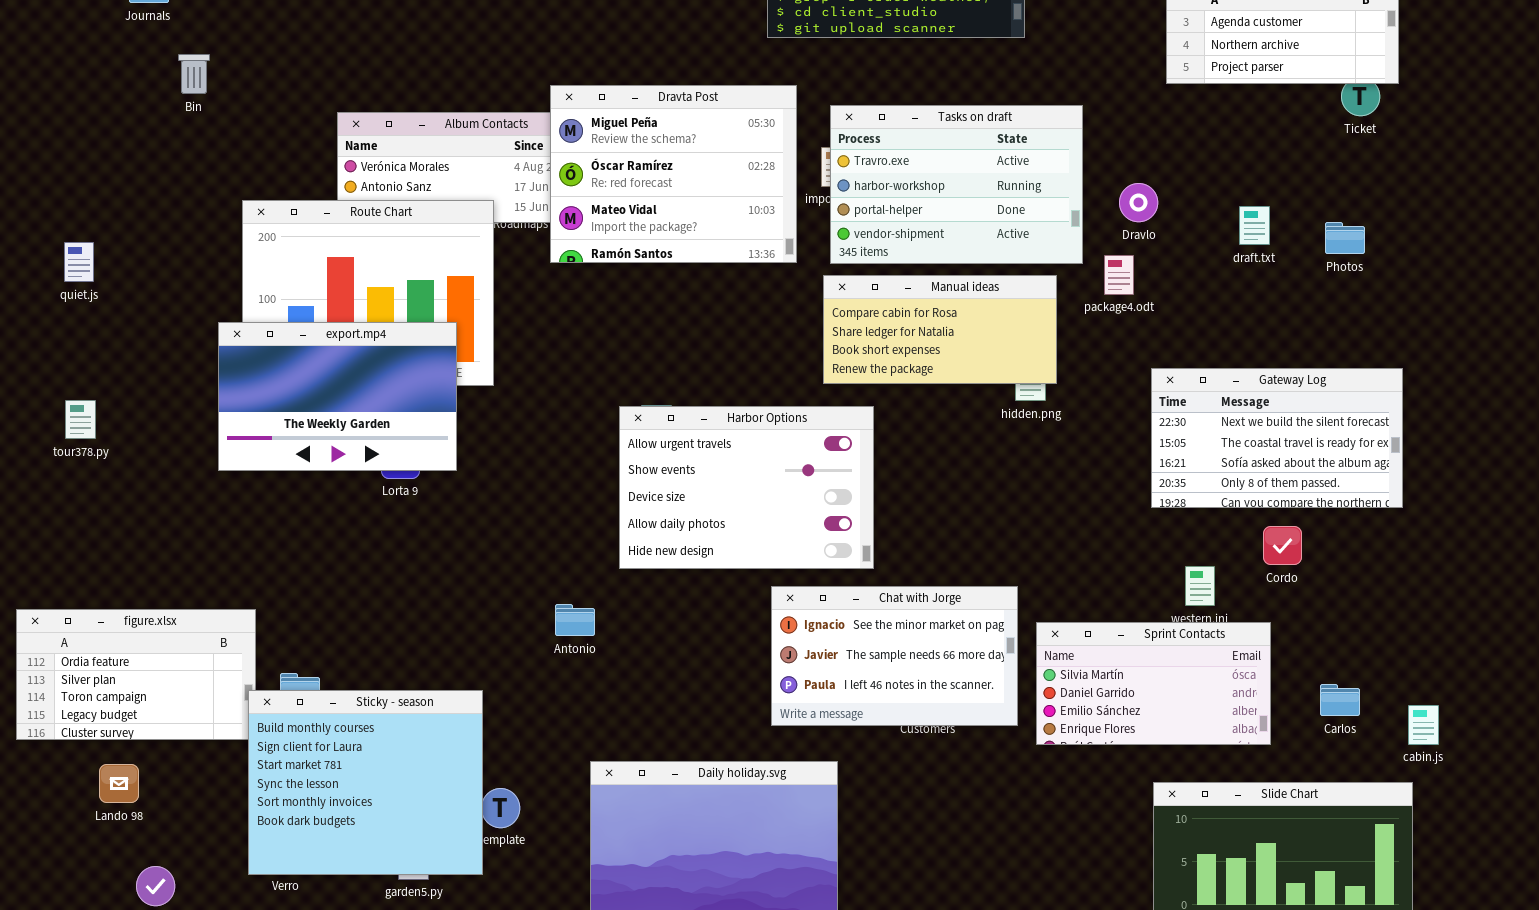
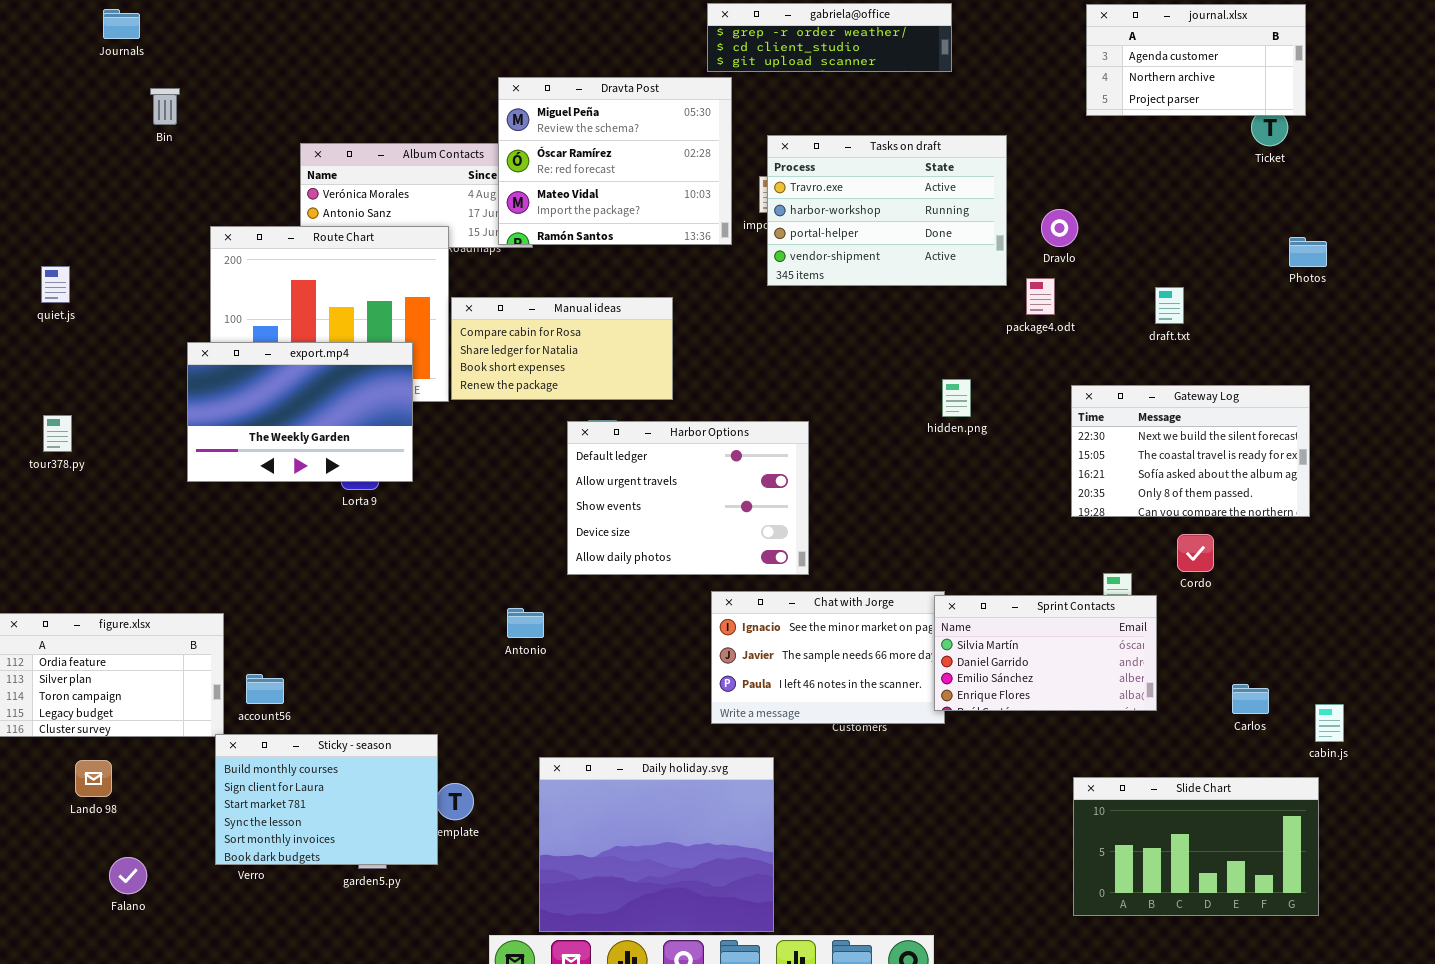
Dravta Post: [550,85,797,263] -> [498,77,732,245], moved
draft.txt: [1239,206,1270,245] -> [1155,287,1184,324], moved
Photos: [1325,222,1365,254] -> [1289,237,1327,267], moved
Manual ideas: [823,275,1057,384] -> [451,297,673,400], moved
Harbor Options: [619,406,874,569] -> [567,421,809,575], scrolled up 1 row
Sprint Contacts: [1036,622,1271,745] -> [934,595,1157,711], moved
Sticky - season: [248,690,483,875] -> [215,734,438,865], resized

